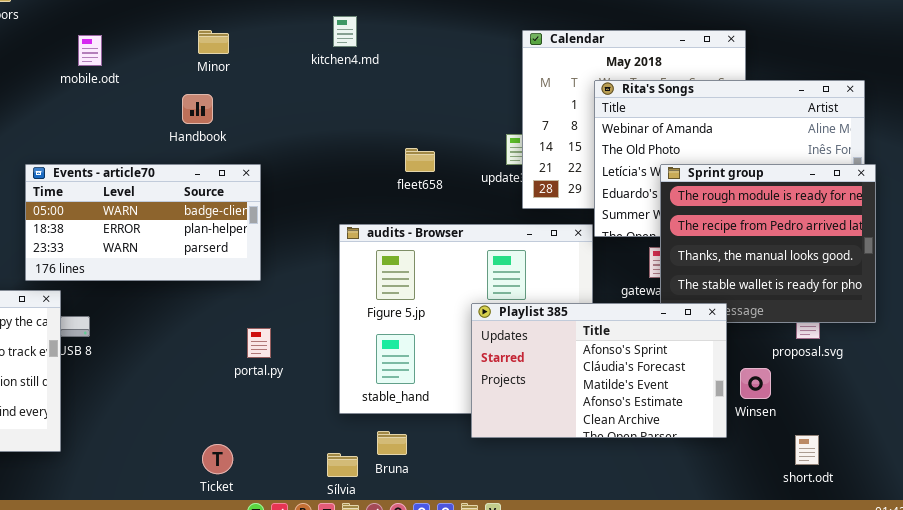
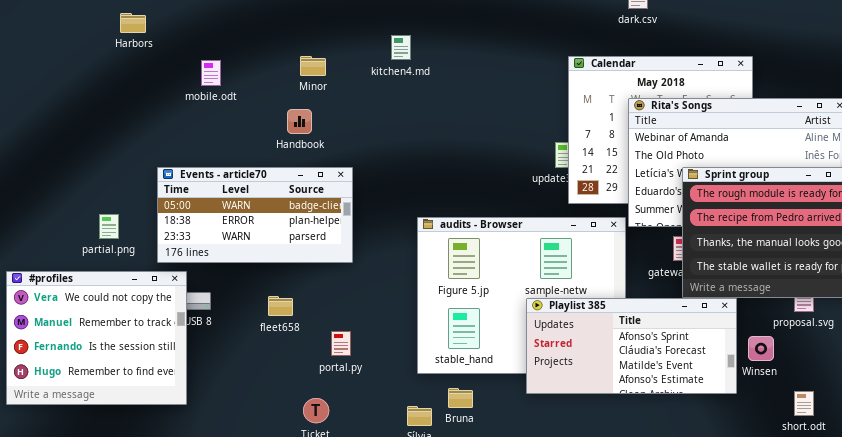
kitchen4.md: [333,16,357,47] -> [391,35,411,60], moved
fleet658: [405,148,435,172] -> [268,296,293,316], moved
Playlist 385: [471,303,727,438] -> [526,298,737,394], resized
portal.py: [247,328,271,358] -> [331,331,351,356], moved

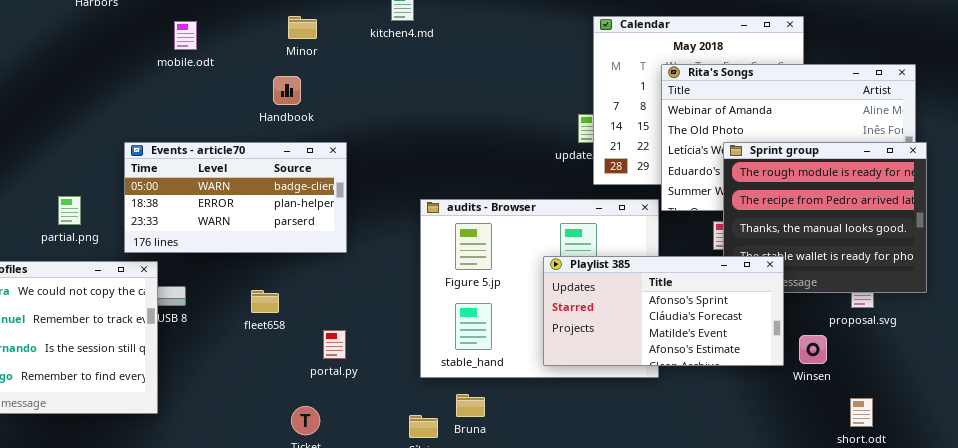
Playlist 385: [526,298,737,394] -> [543,256,784,366], moved

